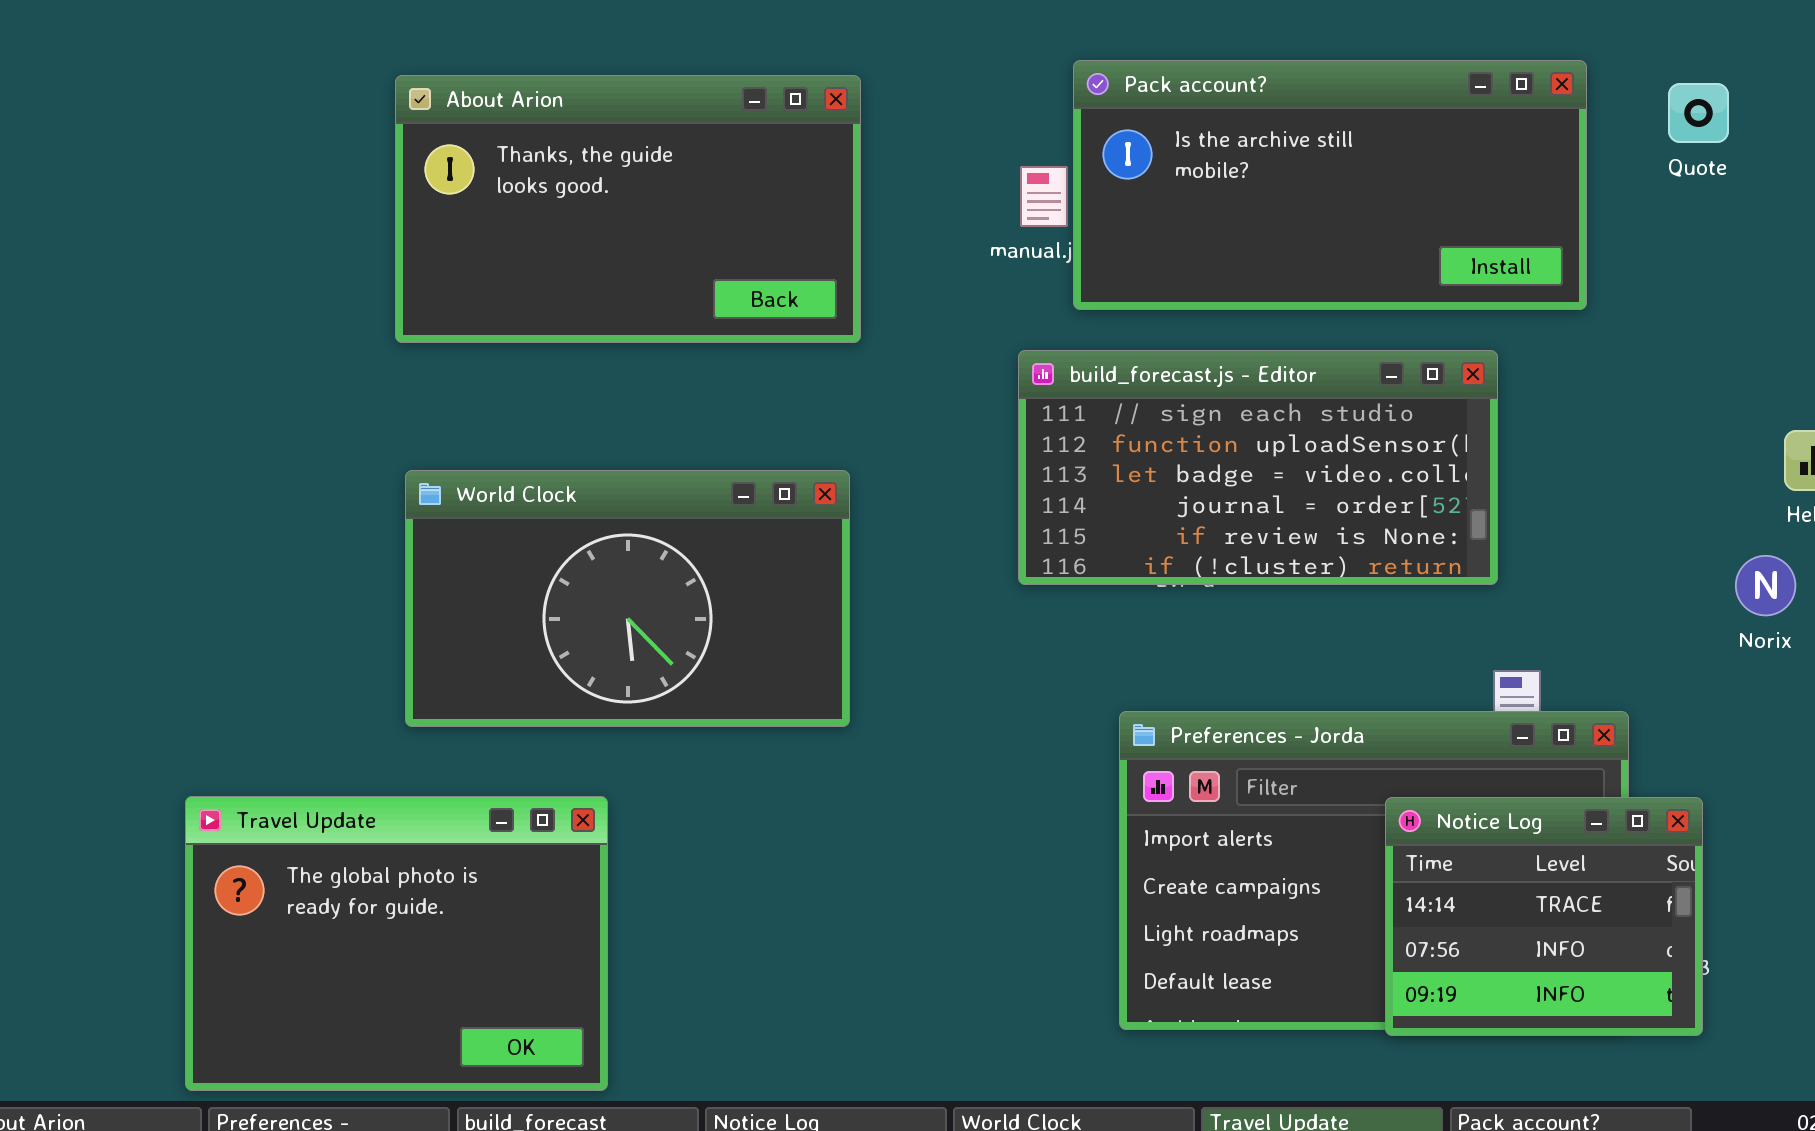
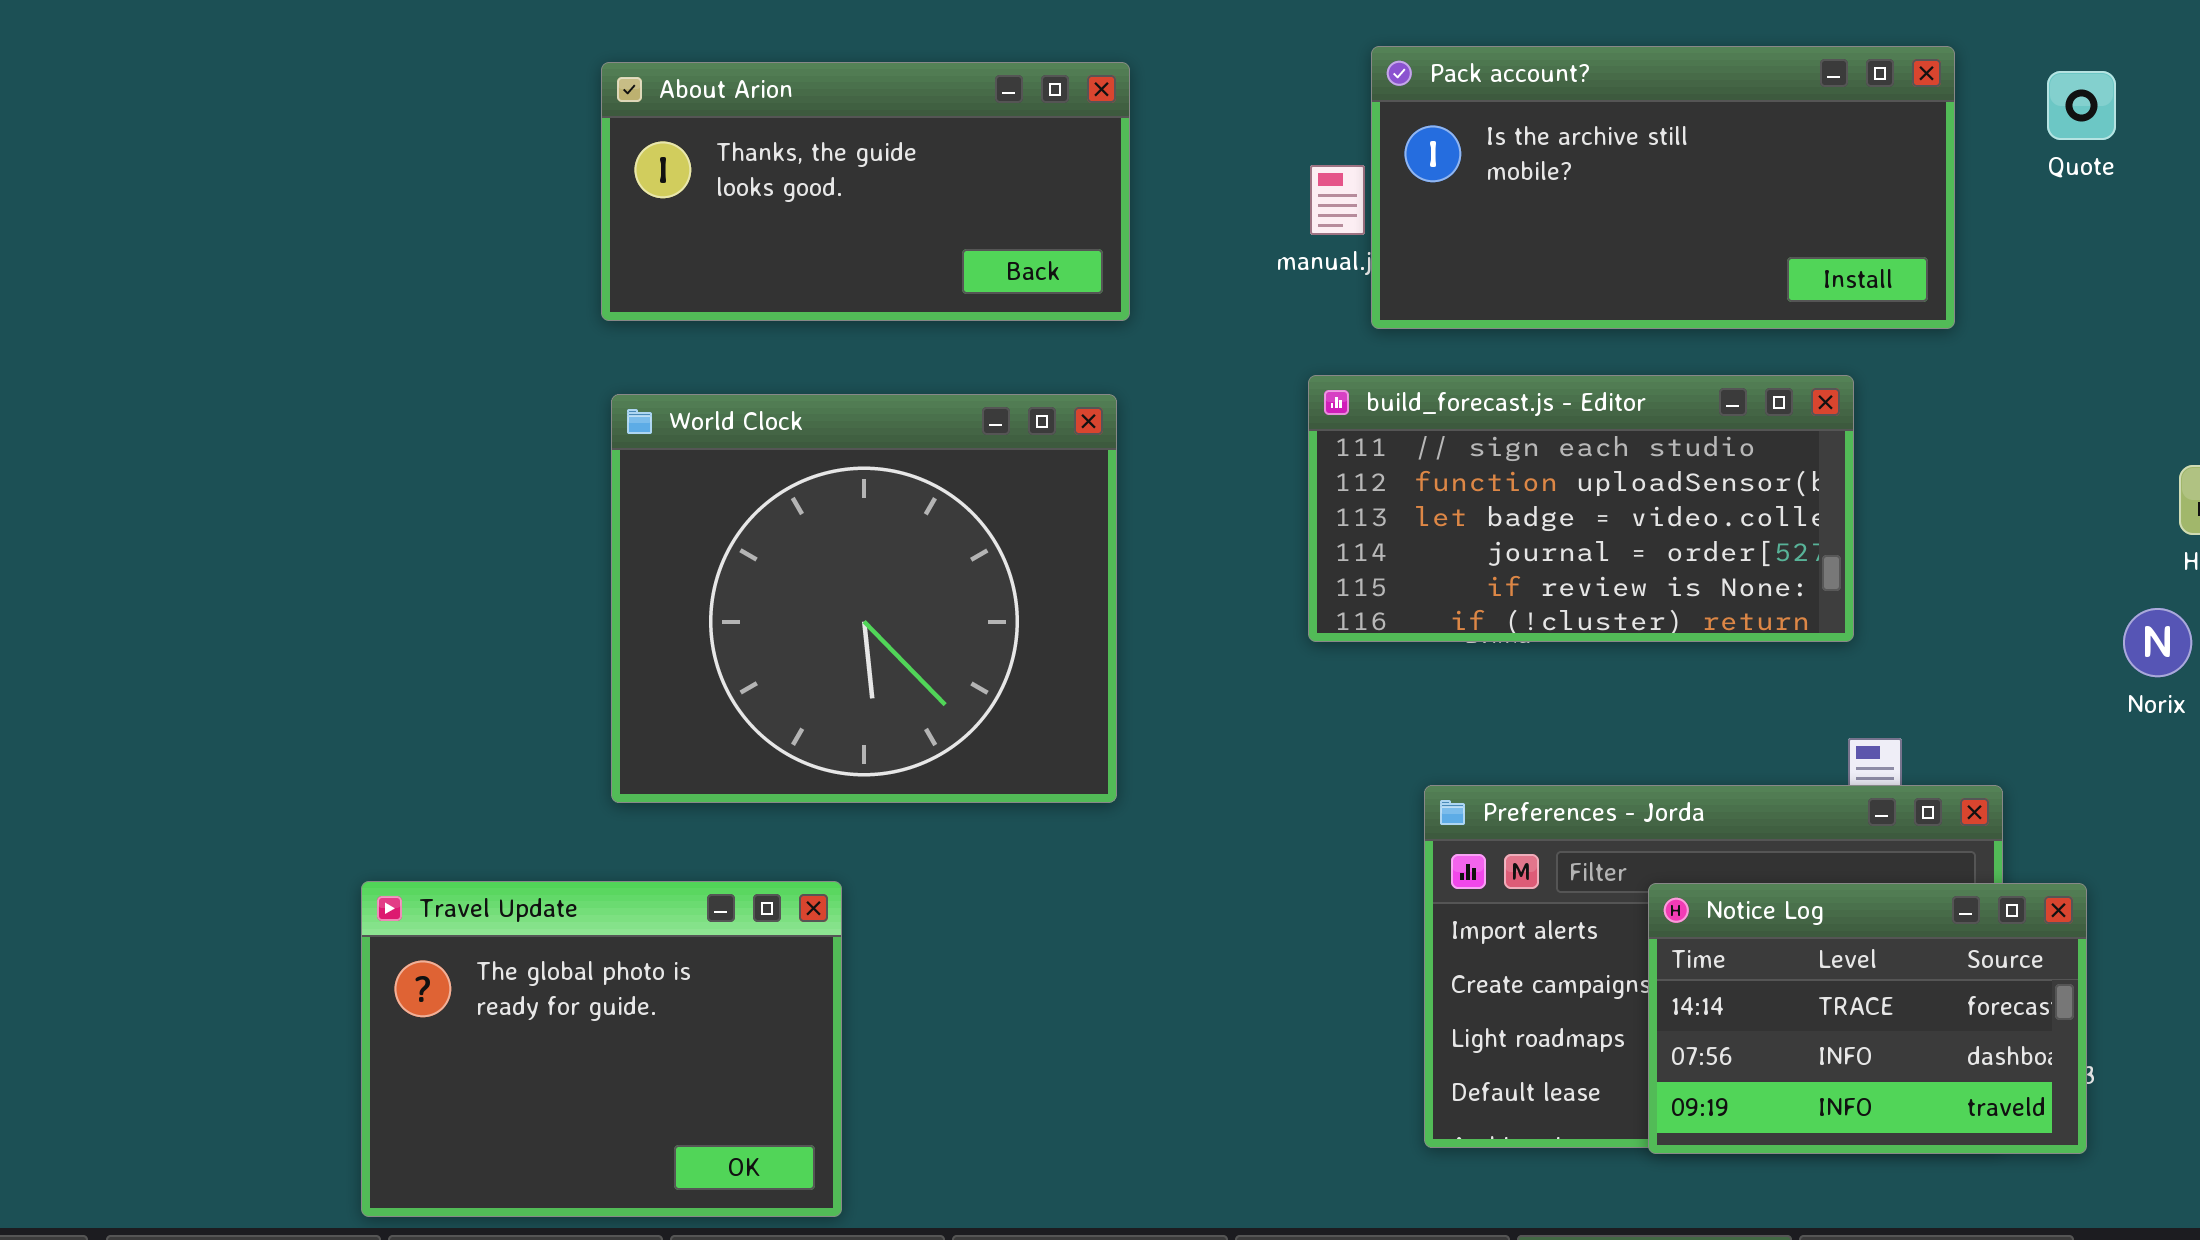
About Arion: [395,75,861,343] -> [601,62,1130,321], resized
World Clock: [405,470,850,727] -> [611,394,1117,803], resized
Notice Log: [1385,797,1703,1036] -> [1648,883,2087,1154], resized

